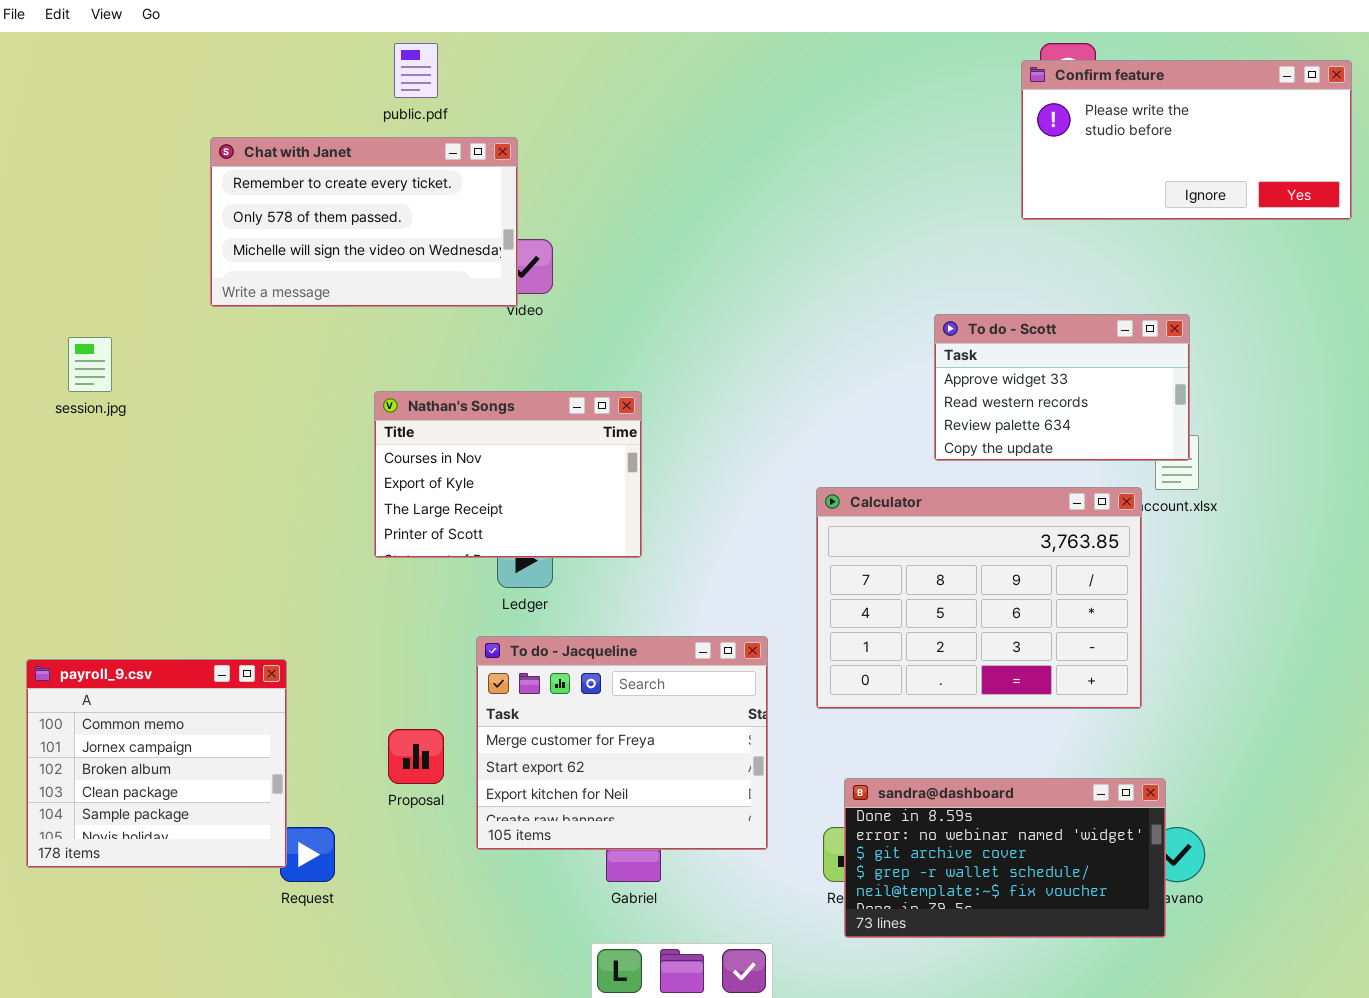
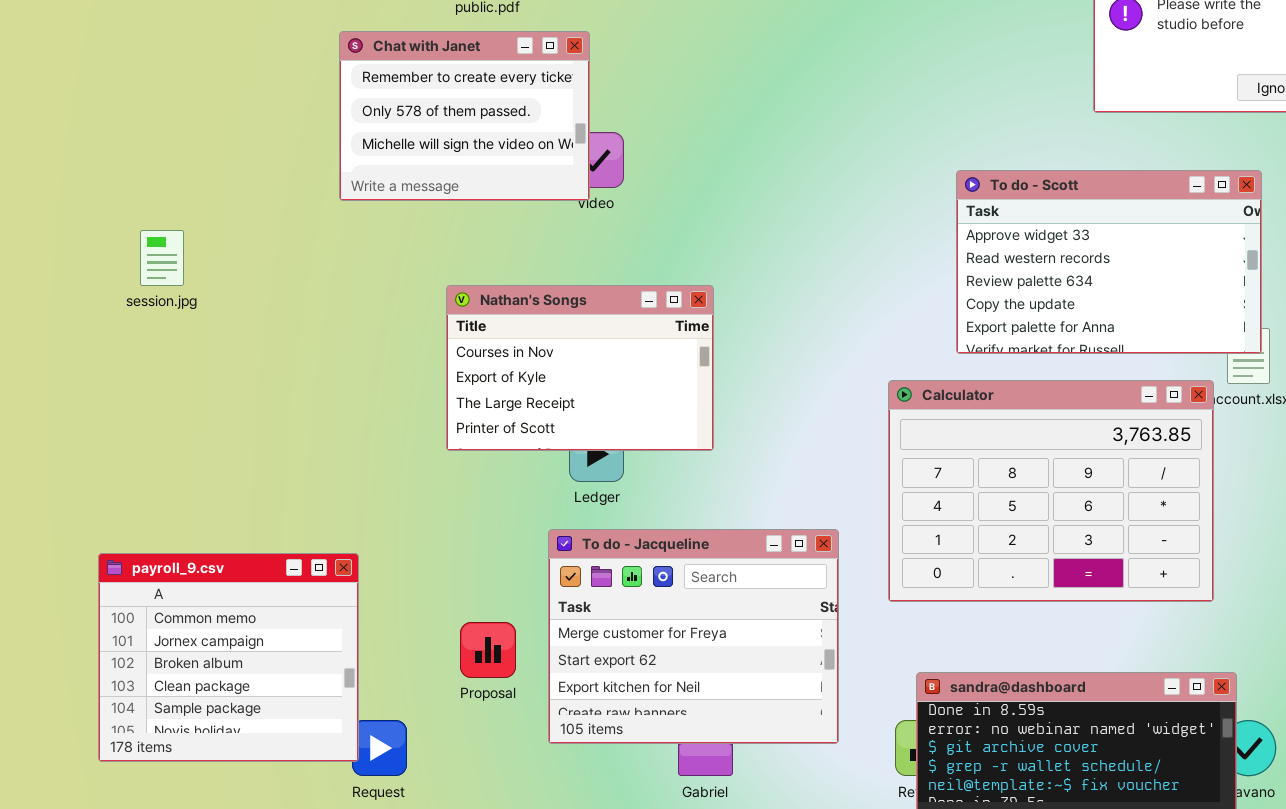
Chat with Janet: [210,137,518,307] -> [339,31,590,201], resized
To do - Scott: [934,314,1190,461] -> [956,170,1262,354], resized

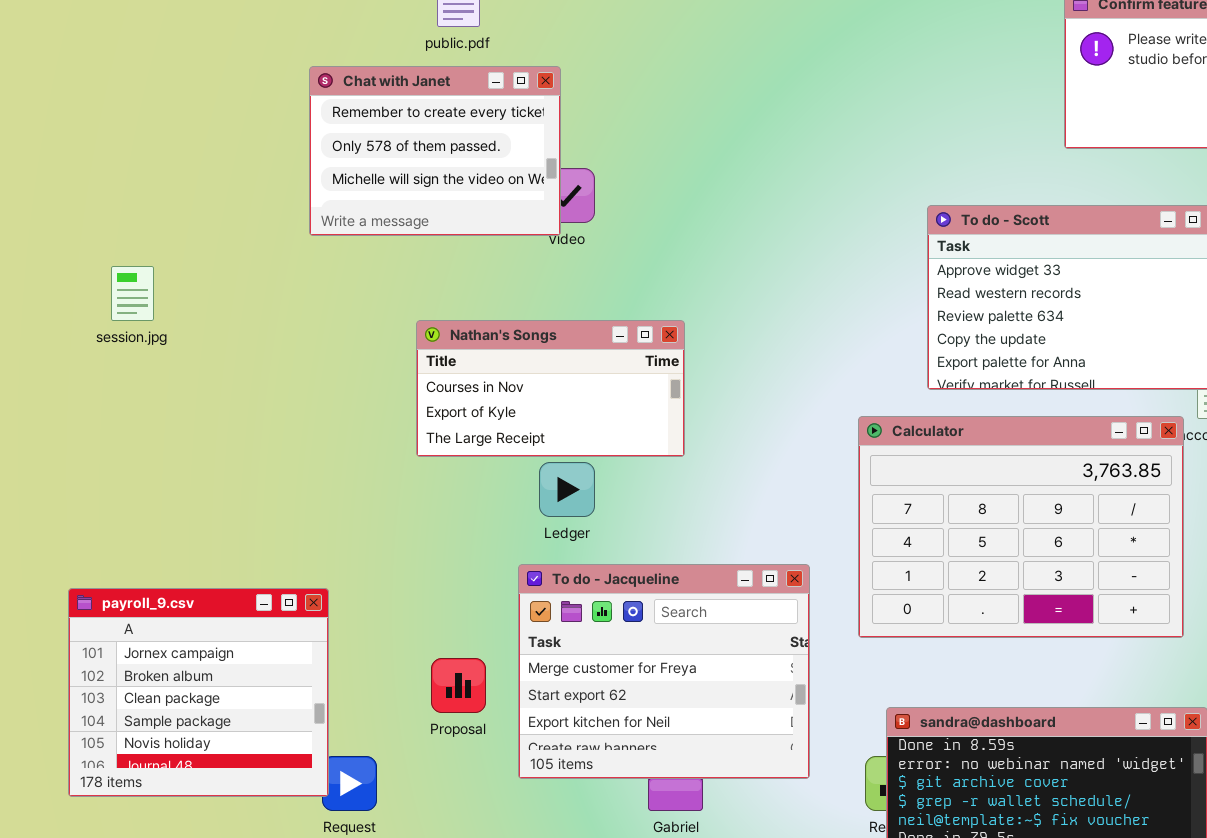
Nathan's Songs: [446,285,714,451] -> [416,320,685,457], resized
payroll_9.csv: [98,553,359,762] -> [68,588,329,797], scrolled down 1 row

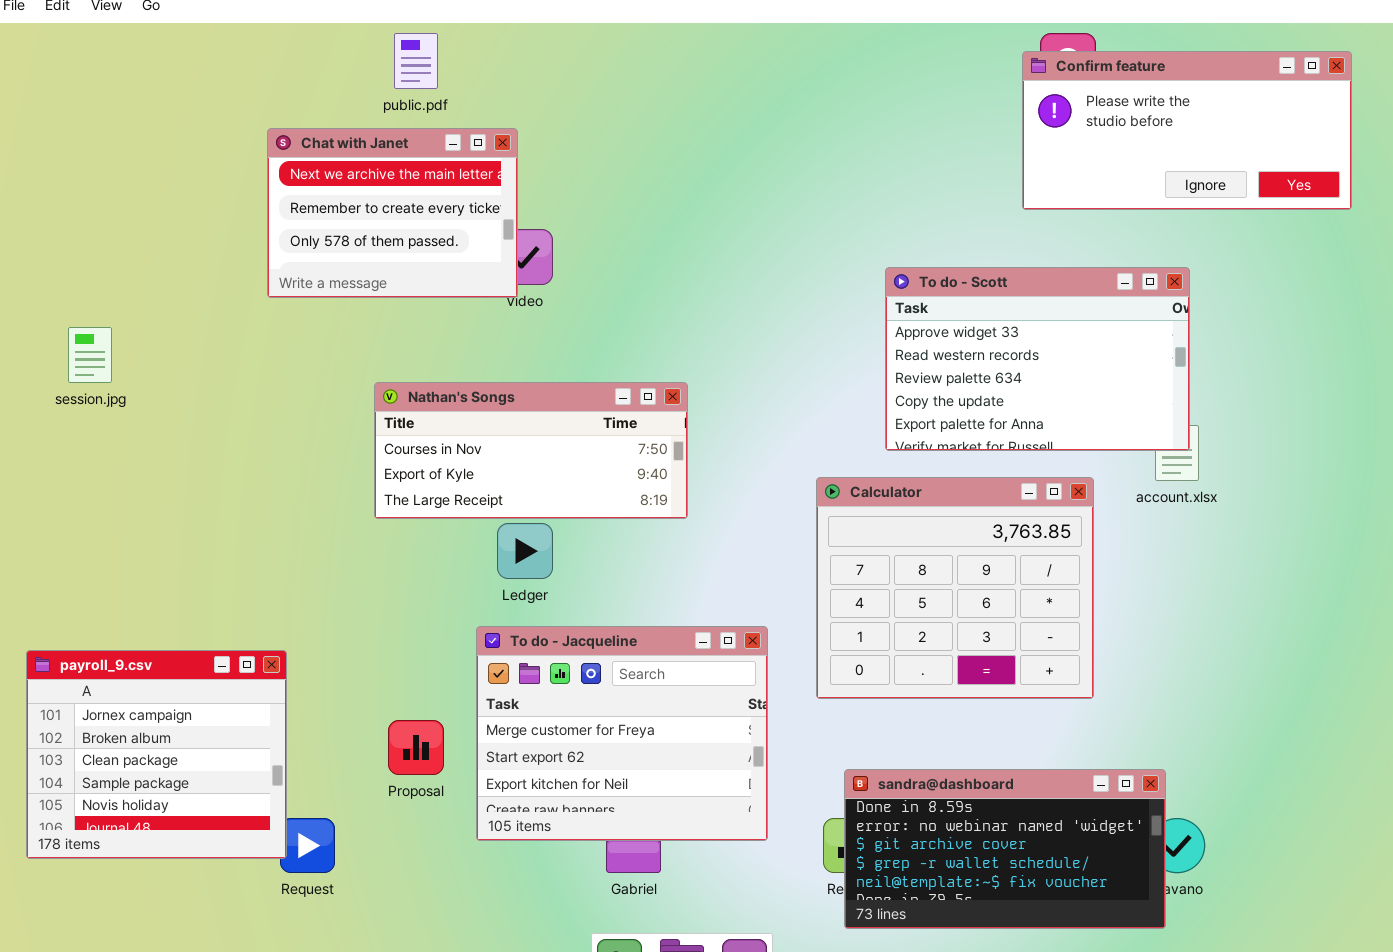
Chat with Janet: [309,66,561,236] -> [267,128,518,298], scrolled up 1 row
Nathan's Songs: [416,320,685,457] -> [374,382,688,519], resized
Calculator: [858,416,1184,638] -> [816,477,1094,699], resized

